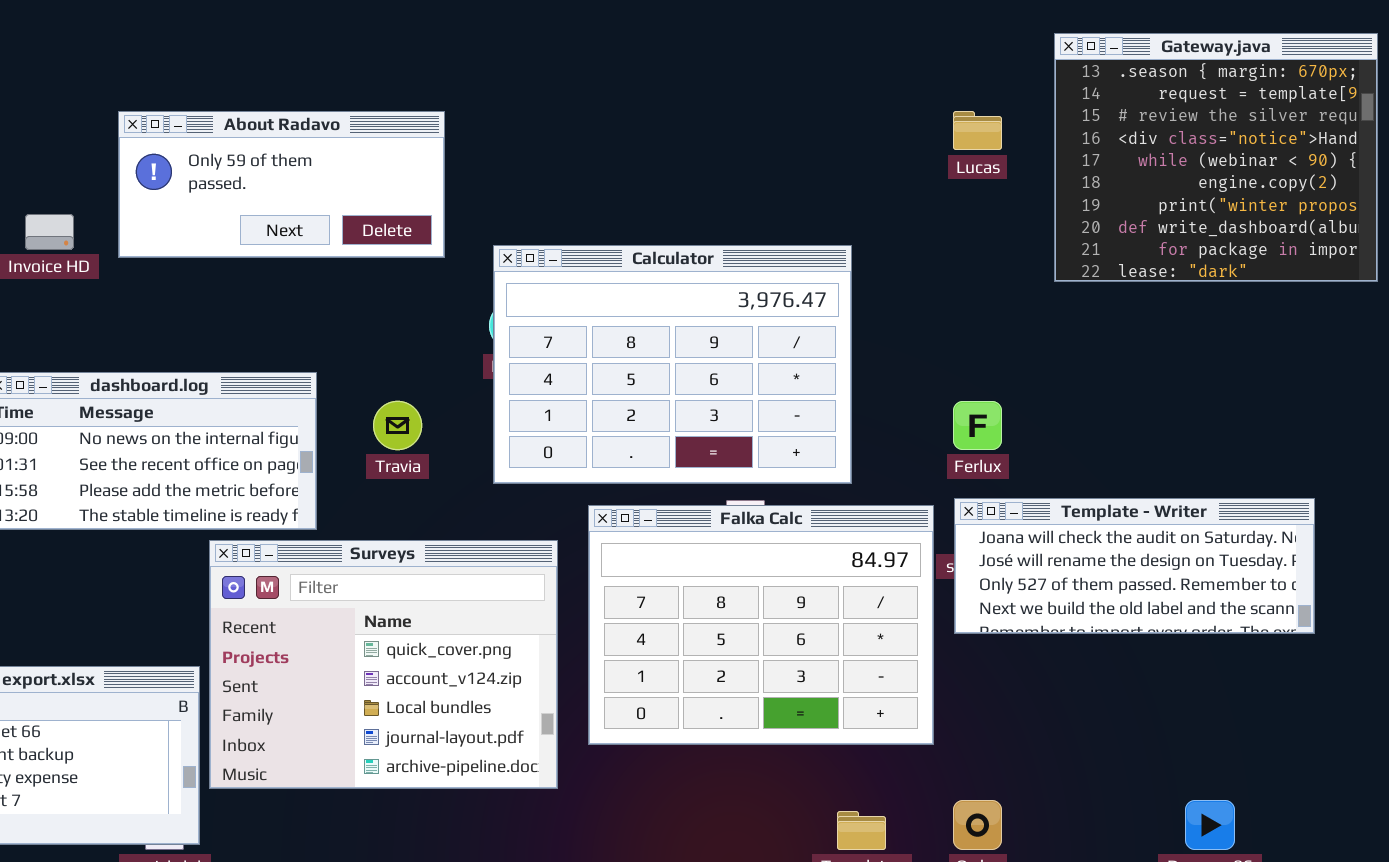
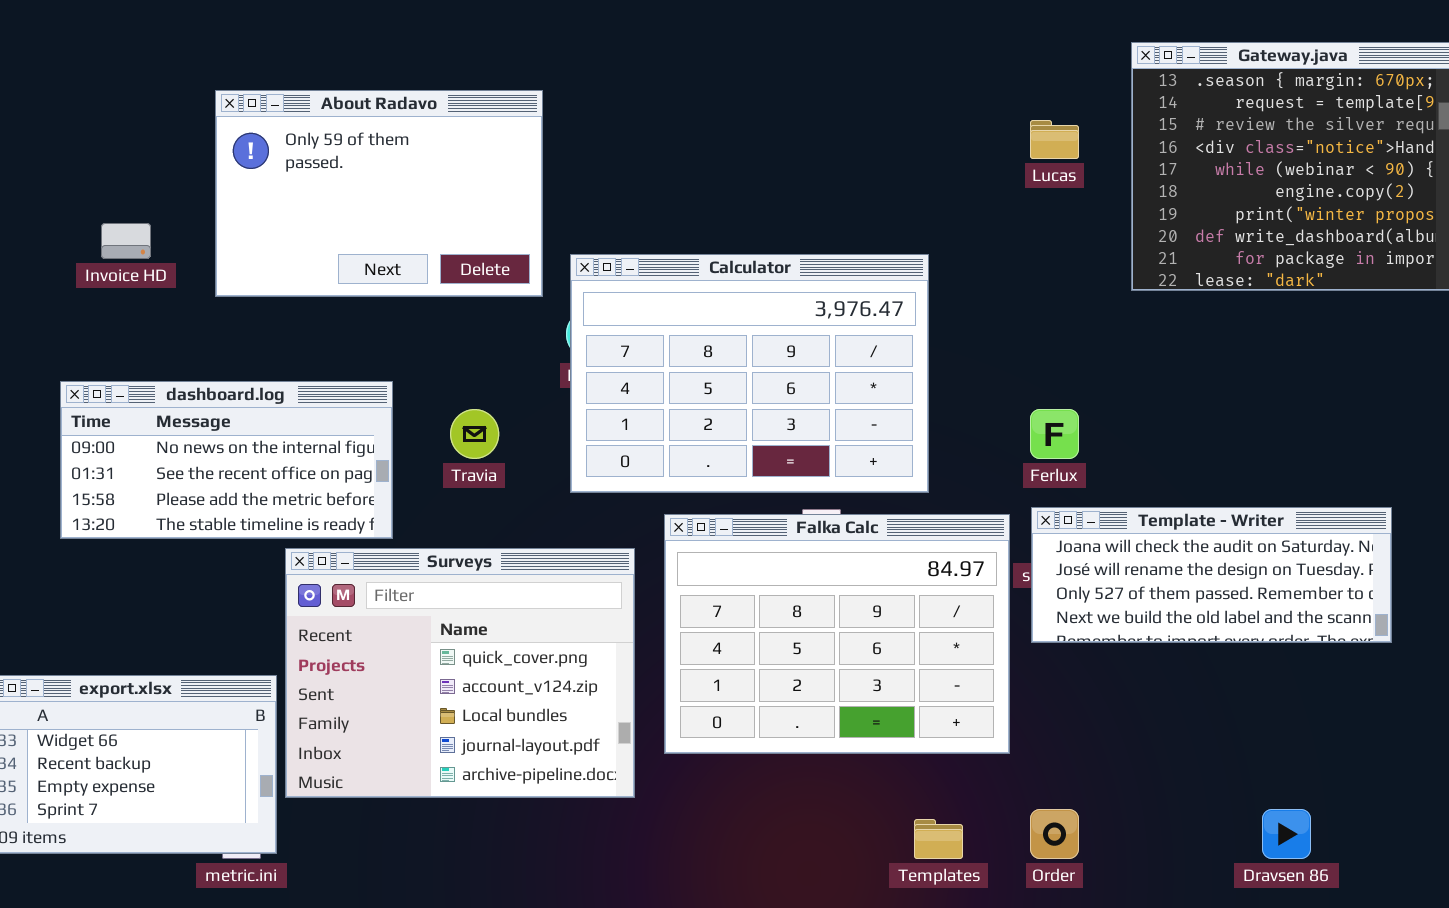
About Radavo: [118,111,445,258] -> [215,90,543,297], moved, resized

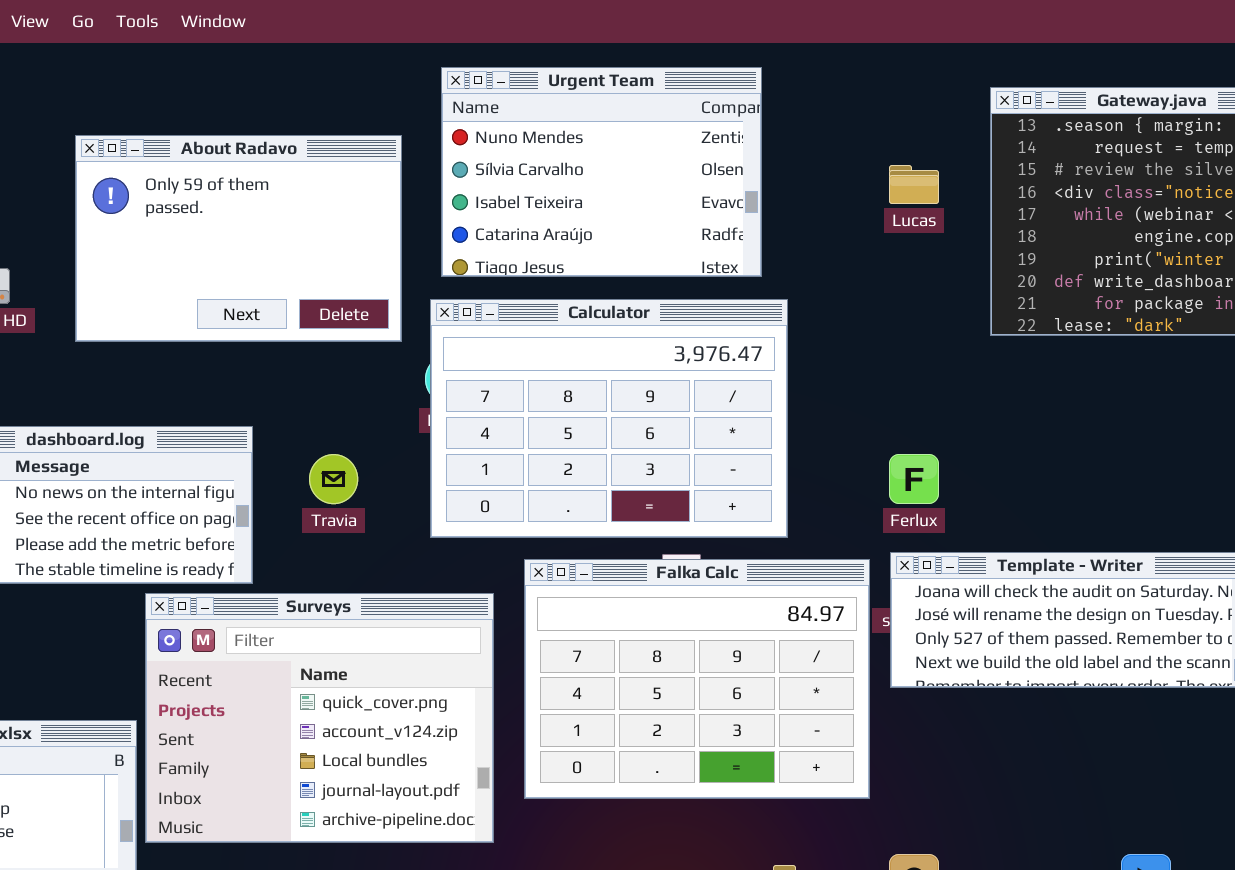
Urgent Team: none -> [441,67,762,277], opened

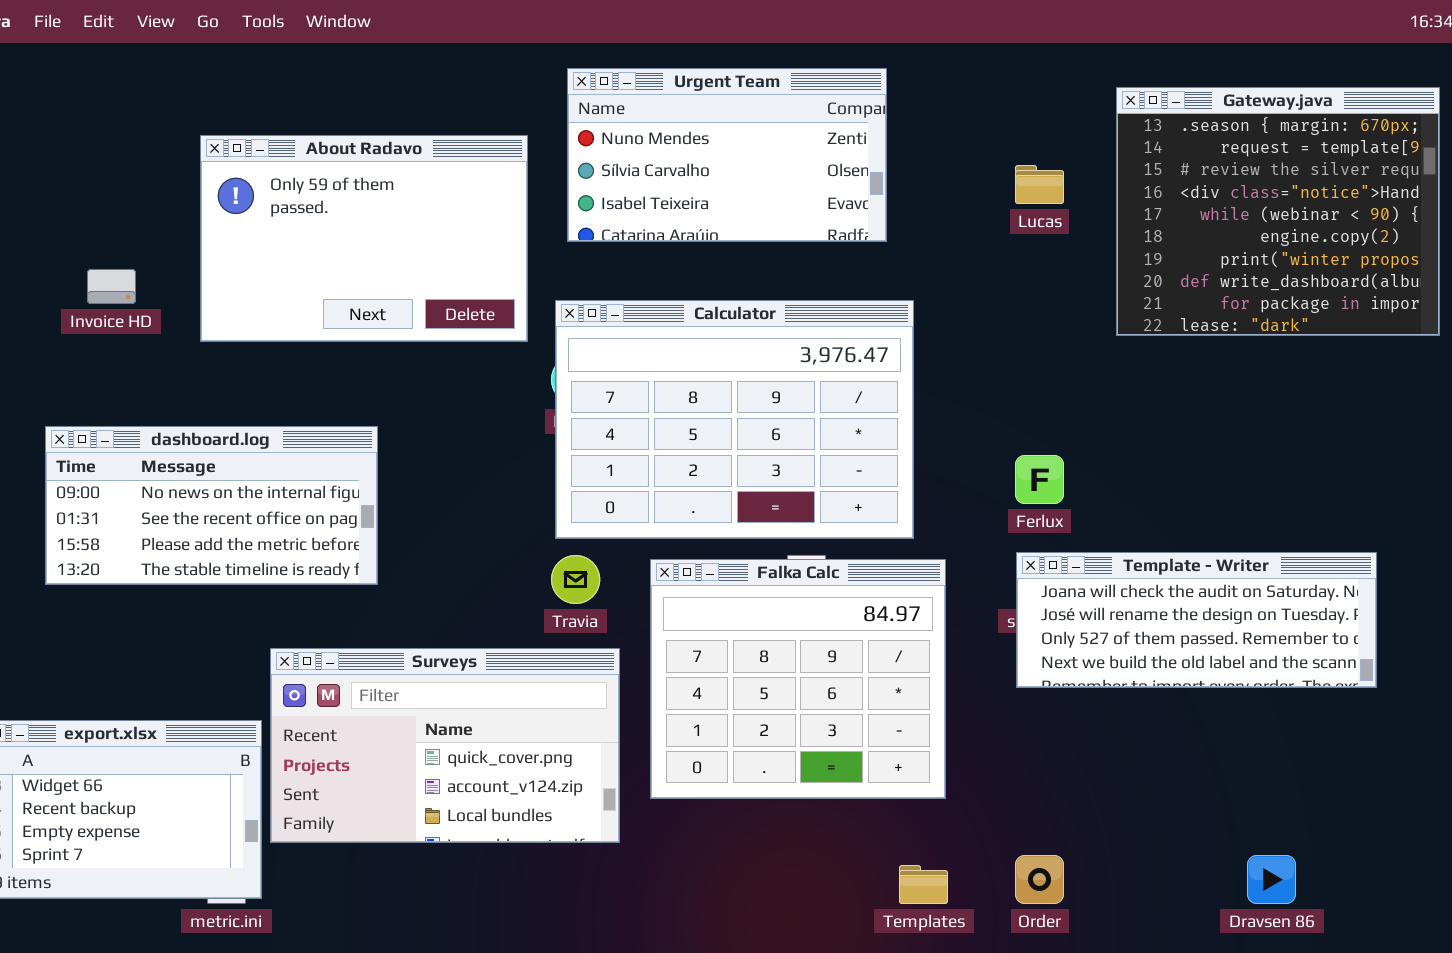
Urgent Team: [441,67,762,277] -> [567,68,887,242], resized
Travia: [309,454,358,504] -> [551,555,600,604], moved
Falka Calc: [524,559,870,799] -> [650,559,946,799], resized
Surveys: [145,593,494,843] -> [270,648,620,843], resized

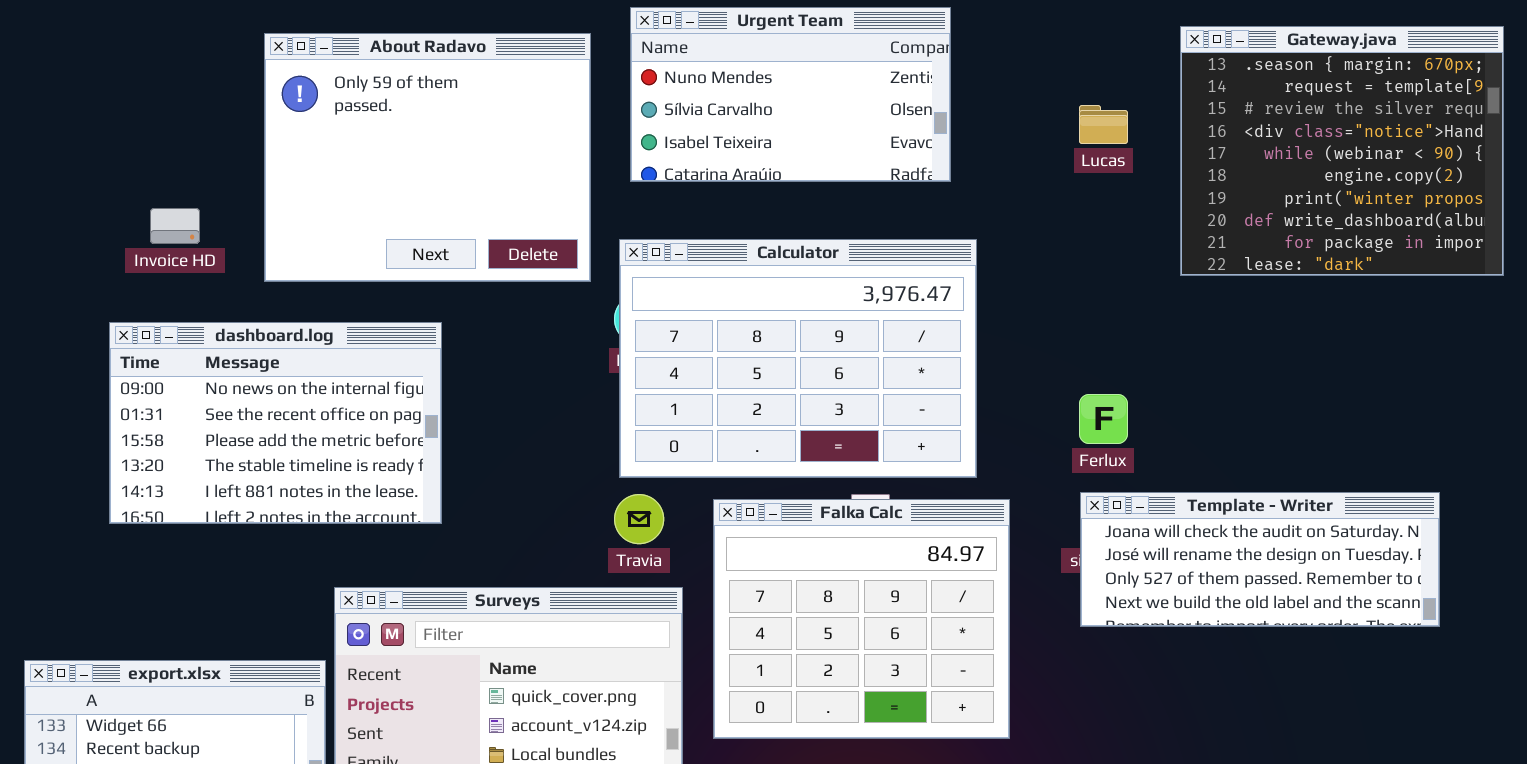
About Radavo: [200,135,528,342] -> [264,33,591,282], resized
dashboard.log: [45,426,378,585] -> [109,322,442,524], resized

